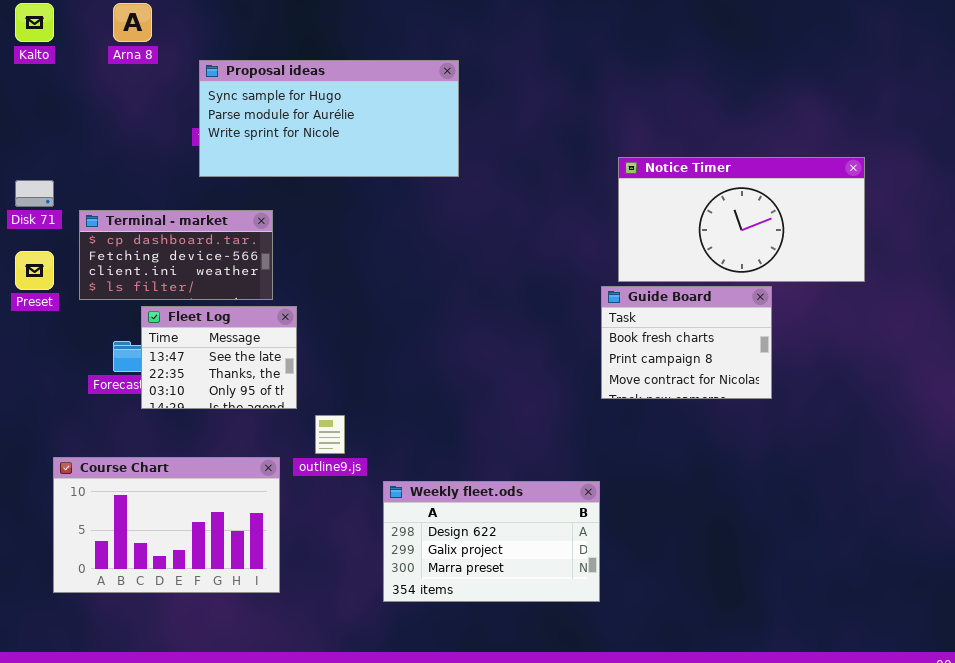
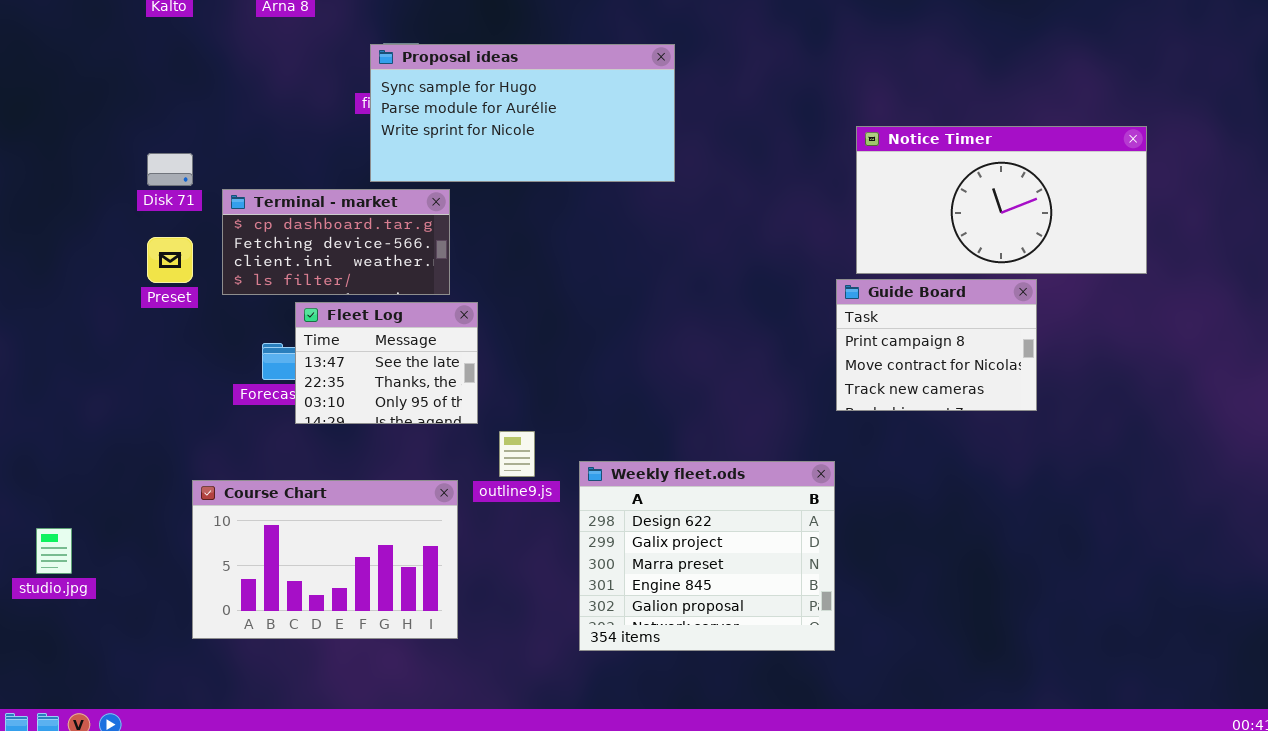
Proposal ideas: [199,60,459,177] -> [370,44,675,182], moved
Guide Board: [601,286,772,399] -> [836,279,1037,411], scrolled down 1 row
Weekly fleet.ods: [383,481,600,602] -> [579,461,835,651], resized

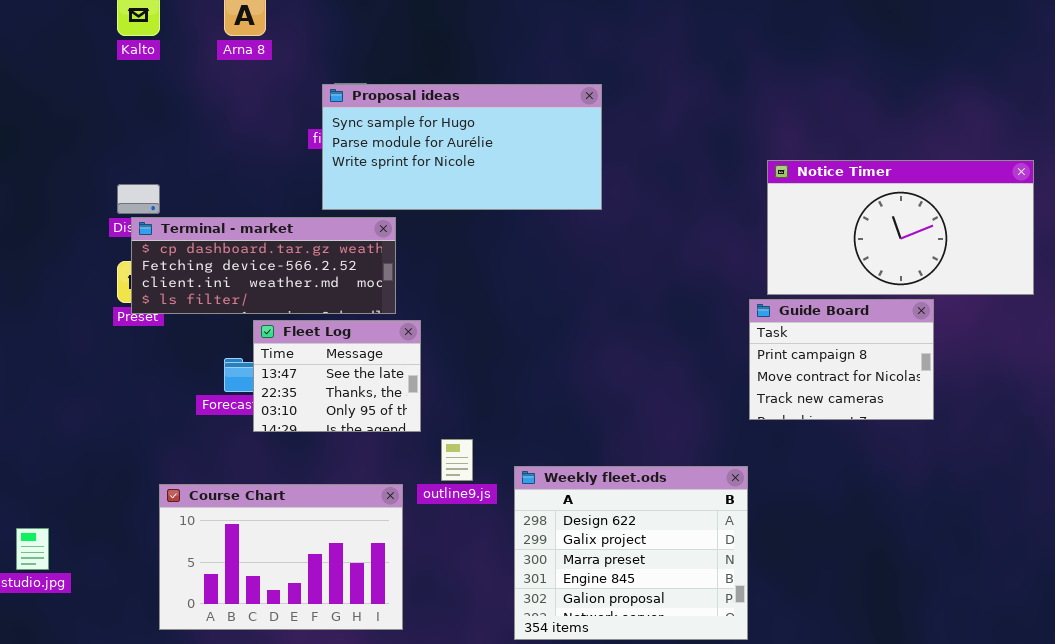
Terminal - market: [222,189,450,295] -> [131,217,396,314], resized

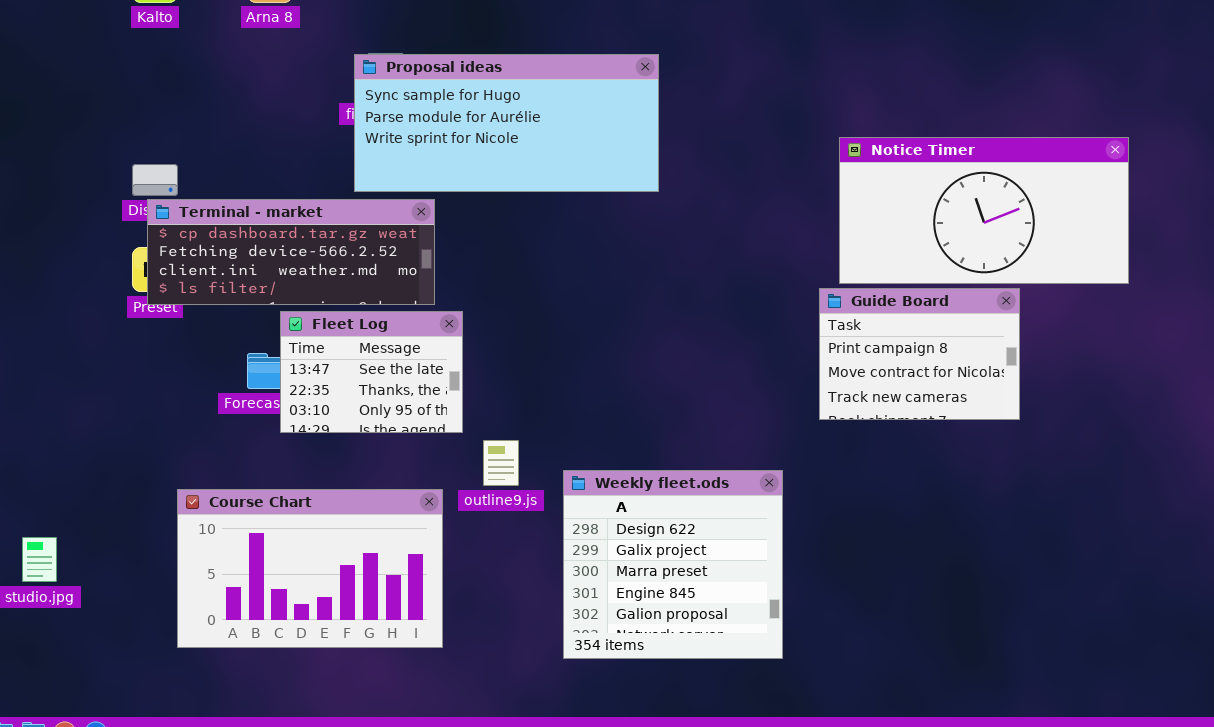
Weekly fleet.ods: [514,466,748,640] -> [563,470,783,659], resized

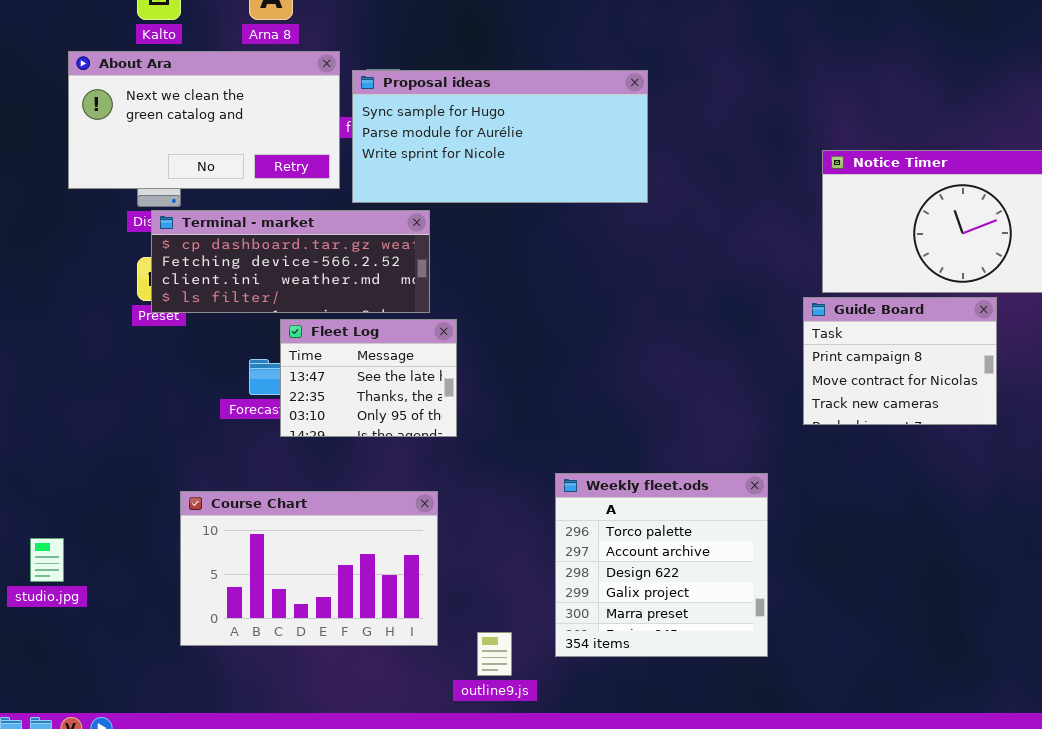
About Ara: none -> [68,51,340,189], opened
outline9.js: [483,440,519,486] -> [477,632,512,676], moved
Weekly fleet.ods: [563,470,783,659] -> [555,473,768,657], scrolled up 2 rows

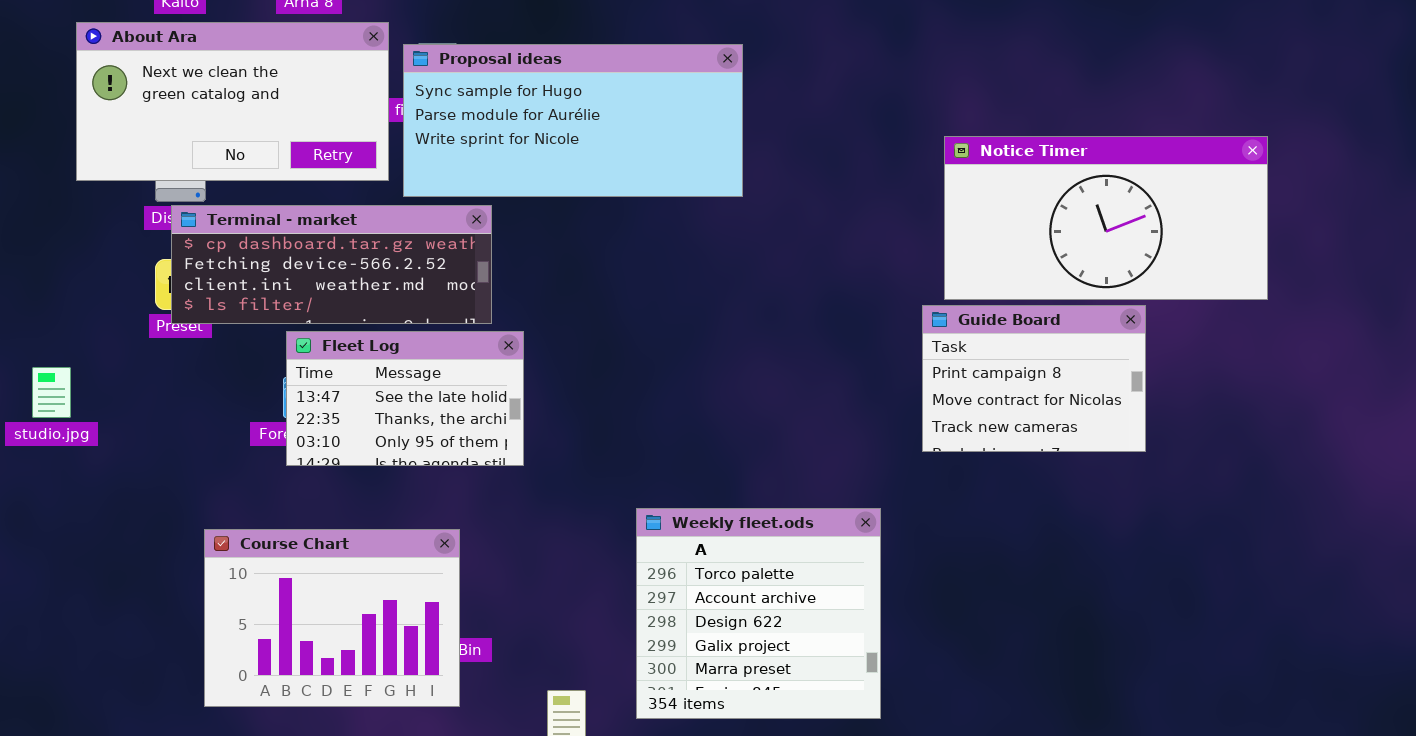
Fleet Log: [280,319,457,437] -> [286,331,524,466], resized
Course Chart: [180,491,438,646] -> [204,529,460,707], resized
studio.jpg: [30,538,64,582] -> [32,367,71,418], moved

